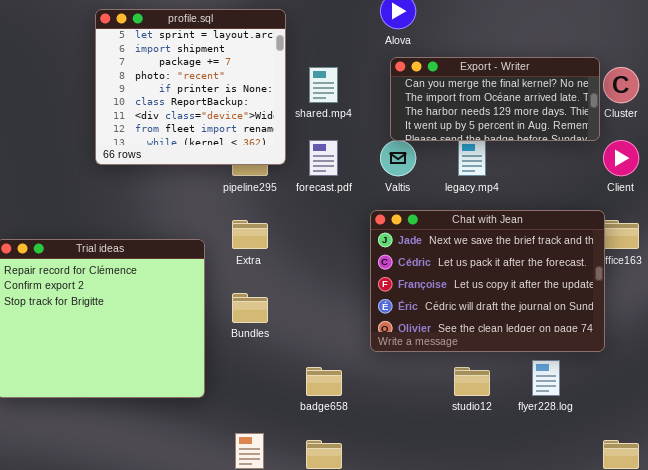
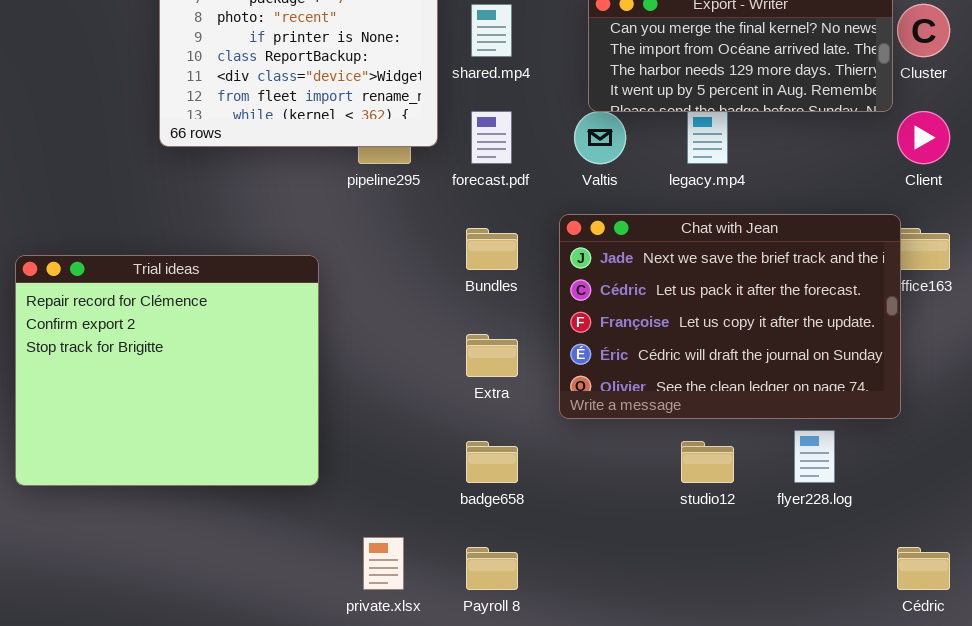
Extra: [232,220,268,249] -> [466,334,518,377], moved
Bundles: [232,293,268,323] -> [466,228,518,270], moved

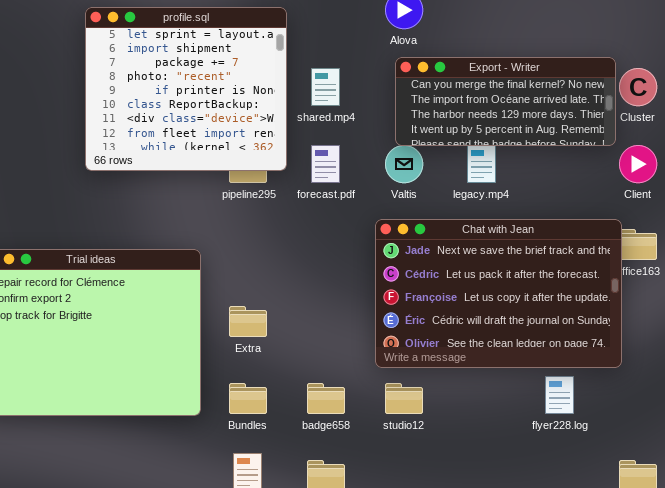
Bundles: [466,228,518,270] -> [229,383,267,414], moved
Extra: [466,334,518,377] -> [229,306,267,337], moved
studio12: [681,441,734,483] -> [385,383,423,414], moved

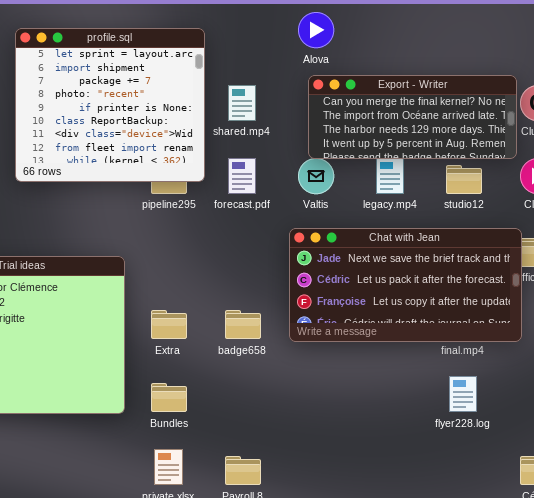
Chat with Jean: [375,219,622,368] -> [289,228,522,342], resized
badge658: [307,383,345,414] -> [225,310,261,339], moved
studio12: [385,383,423,414] -> [446,165,482,194], moved

